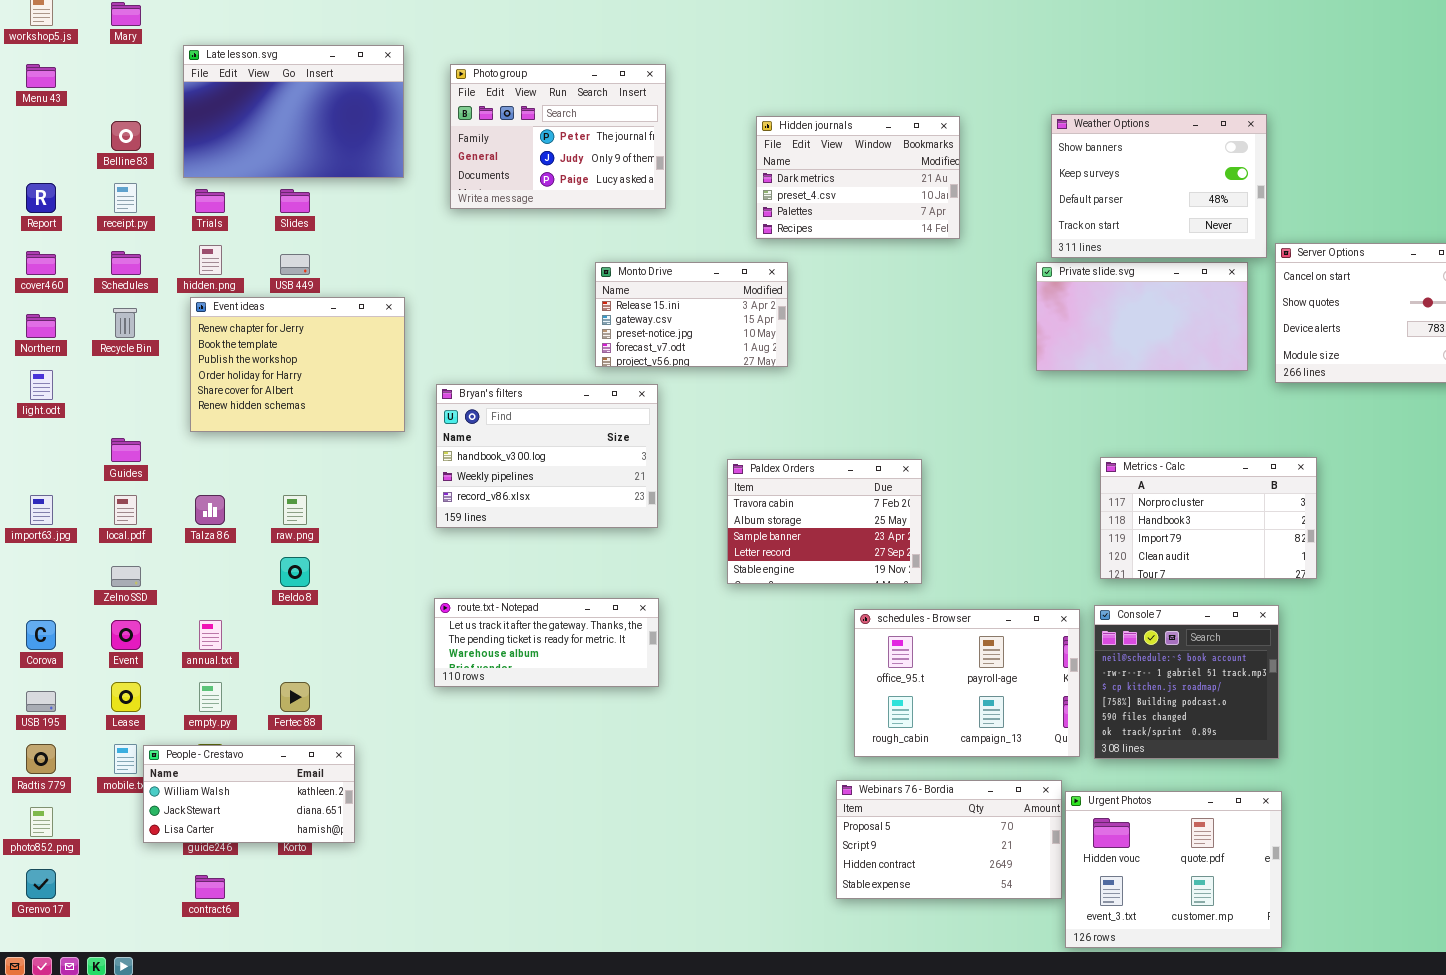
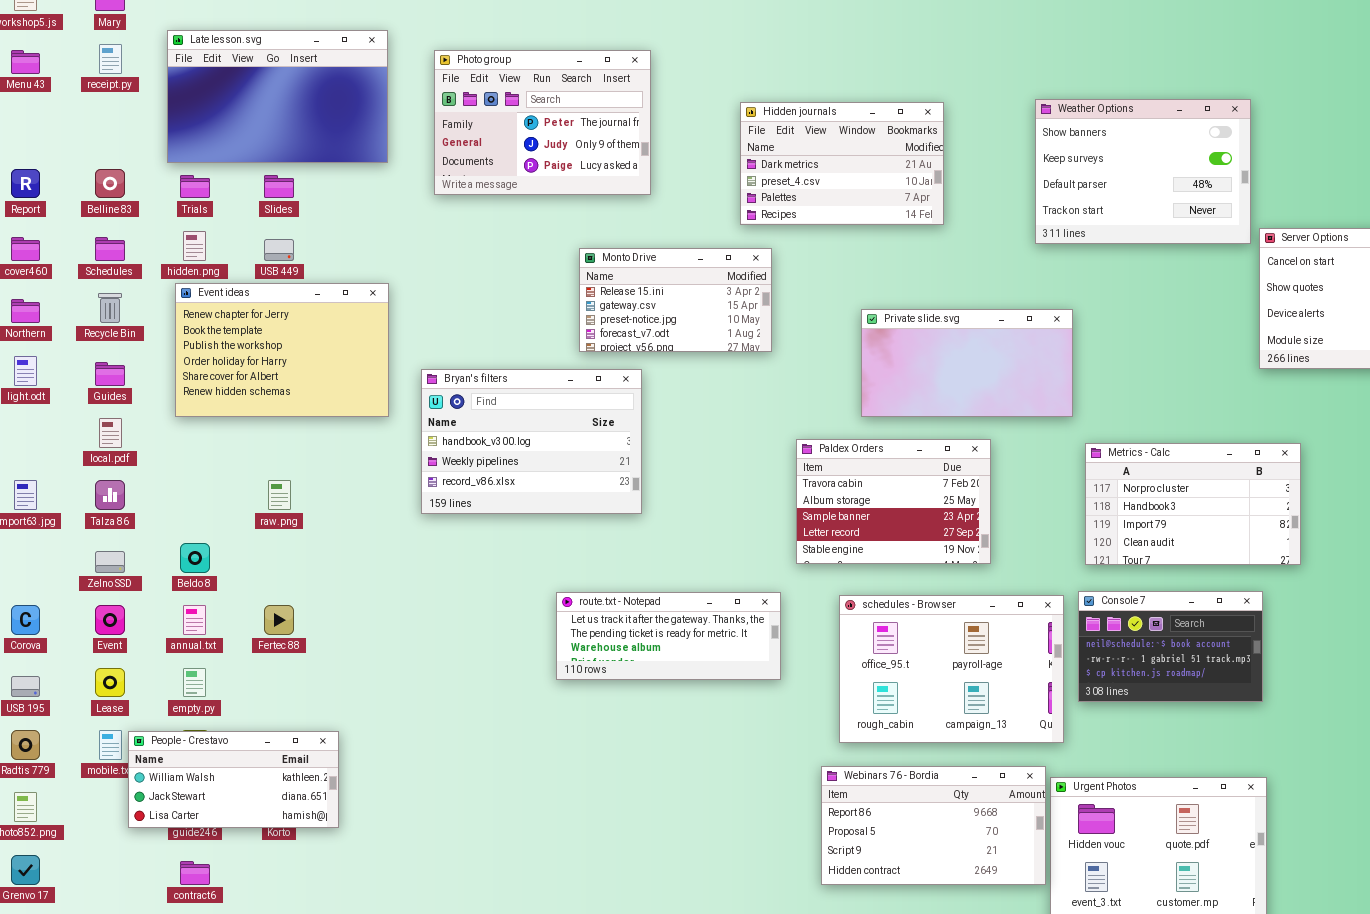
Belline 83: [111,121,141,151] -> [95,169,125,198], moved
receipt.py: [114,183,137,213] -> [99,44,122,74], moved
Private slide.svg: [1036,262,1248,371] -> [861,309,1073,417], moved
Guides: [111,438,141,462] -> [95,362,125,386], moved
Paldex Orders: [727,459,922,584] -> [796,439,991,564], moved
local.pdf: [114,495,137,525] -> [99,418,122,448], moved
Talza 86: [195,495,225,525] -> [95,480,125,510], moved
Beldo 8: [280,557,310,587] -> [180,543,210,573], moved
route.txt - Notepad: [434,598,659,687] -> [556,592,781,680], moved
Console 7: [1094,605,1279,759] -> [1078,591,1263,702], resized
Fertec 88: [280,682,310,712] -> [264,605,294,635], moved
Webinars 76 - Bordia: [836,780,1062,899] -> [821,766,1046,885], scrolled up 1 row

